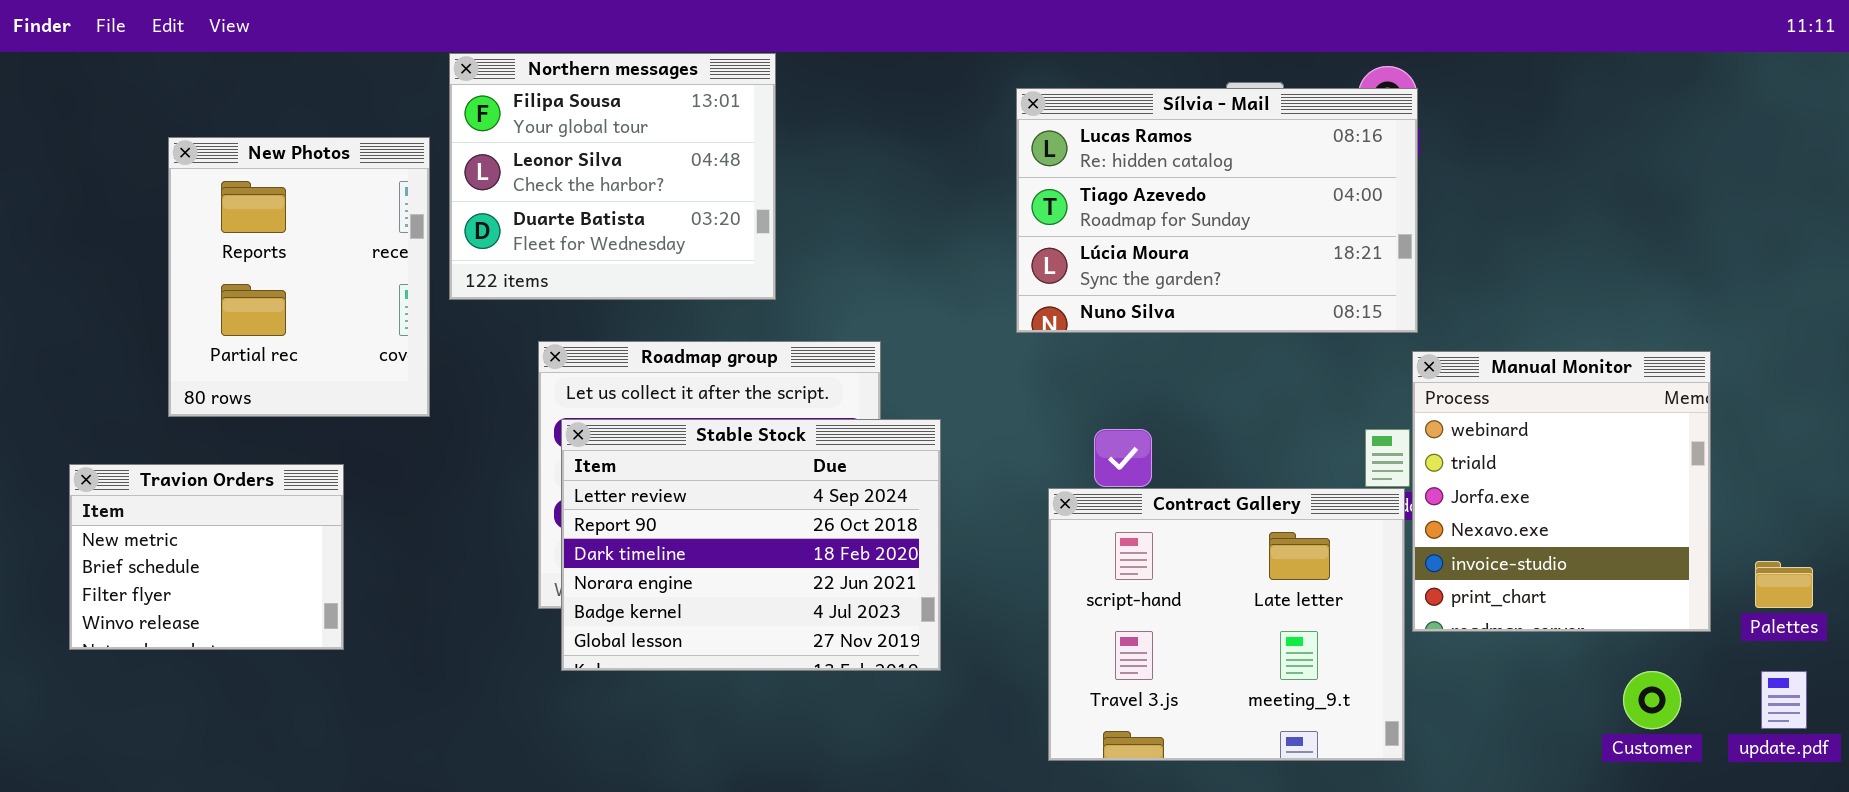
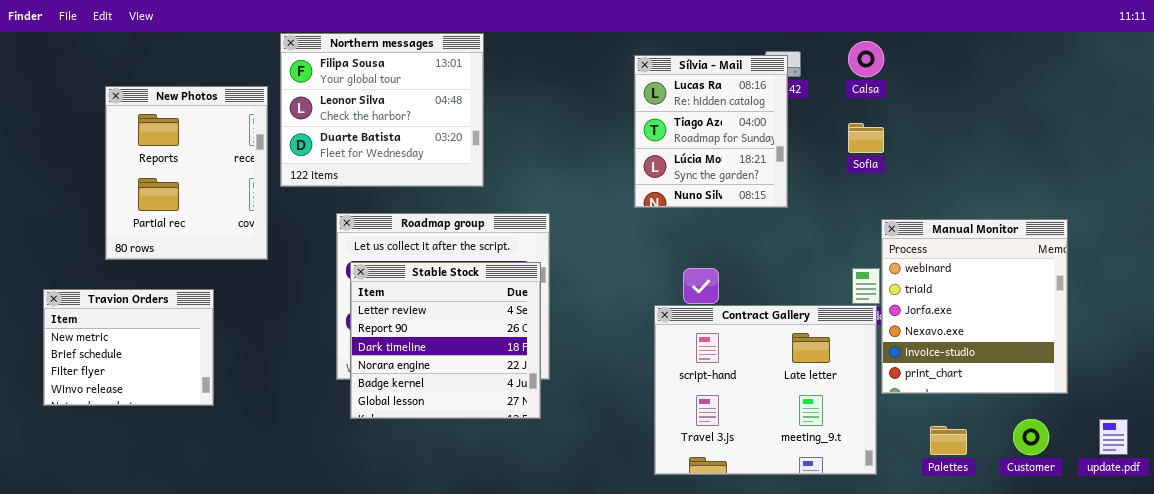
Sílvia - Mail: [1016,88,1418,333] -> [634,55,788,208], resized
Stable Stock: [561,419,941,671] -> [350,262,541,419], resized
Palettes: [1755,561,1813,608] -> [930,426,967,455], moved

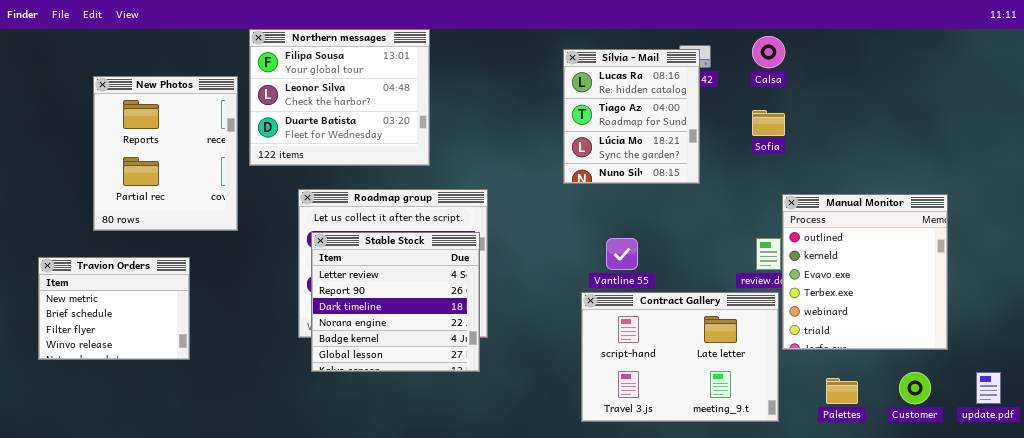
Manual Monitor: [881,219,1068,394] -> [782,194,948,350], scrolled up 4 rows
Contract Gallery: [654,305,877,475] -> [581,292,779,422], resized

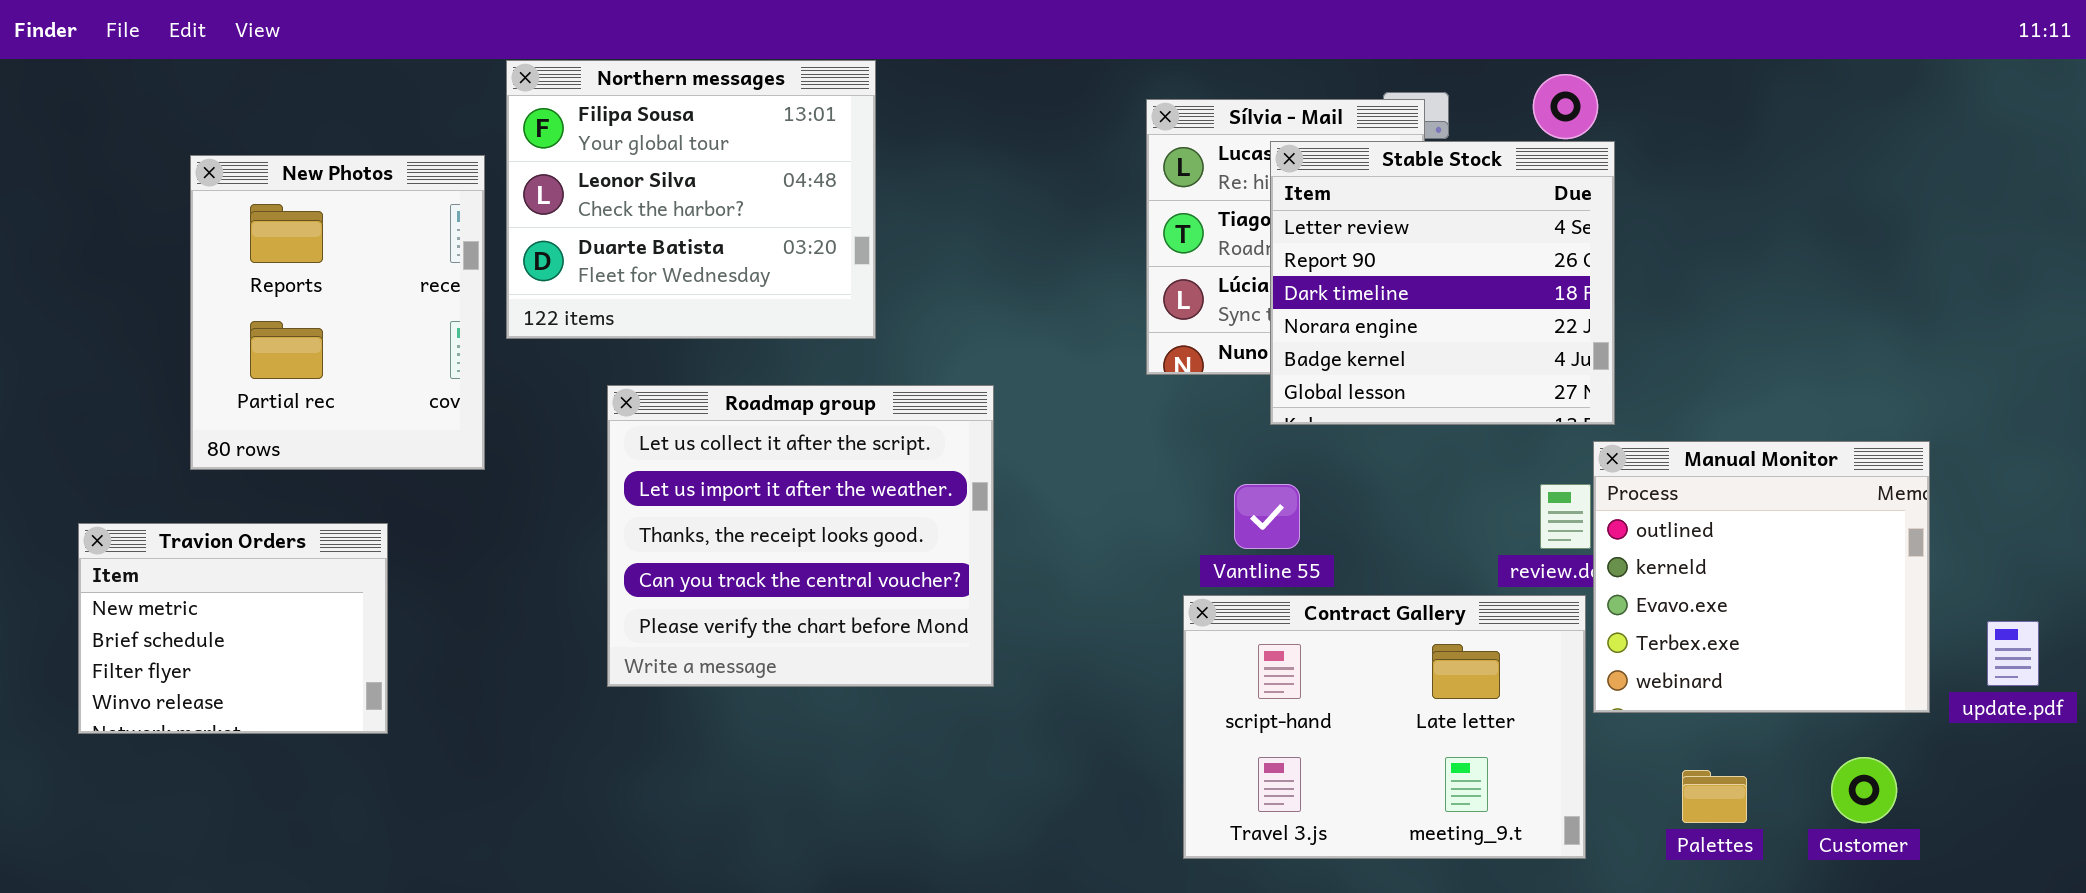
Manual Monitor: [782,194,948,350] -> [1593,441,1930,713], resized
Stable Stock: [311,232,480,372] -> [1270,141,1615,425], moved
update.pdf: [976,372,1001,404] -> [1987,621,2039,686], moved

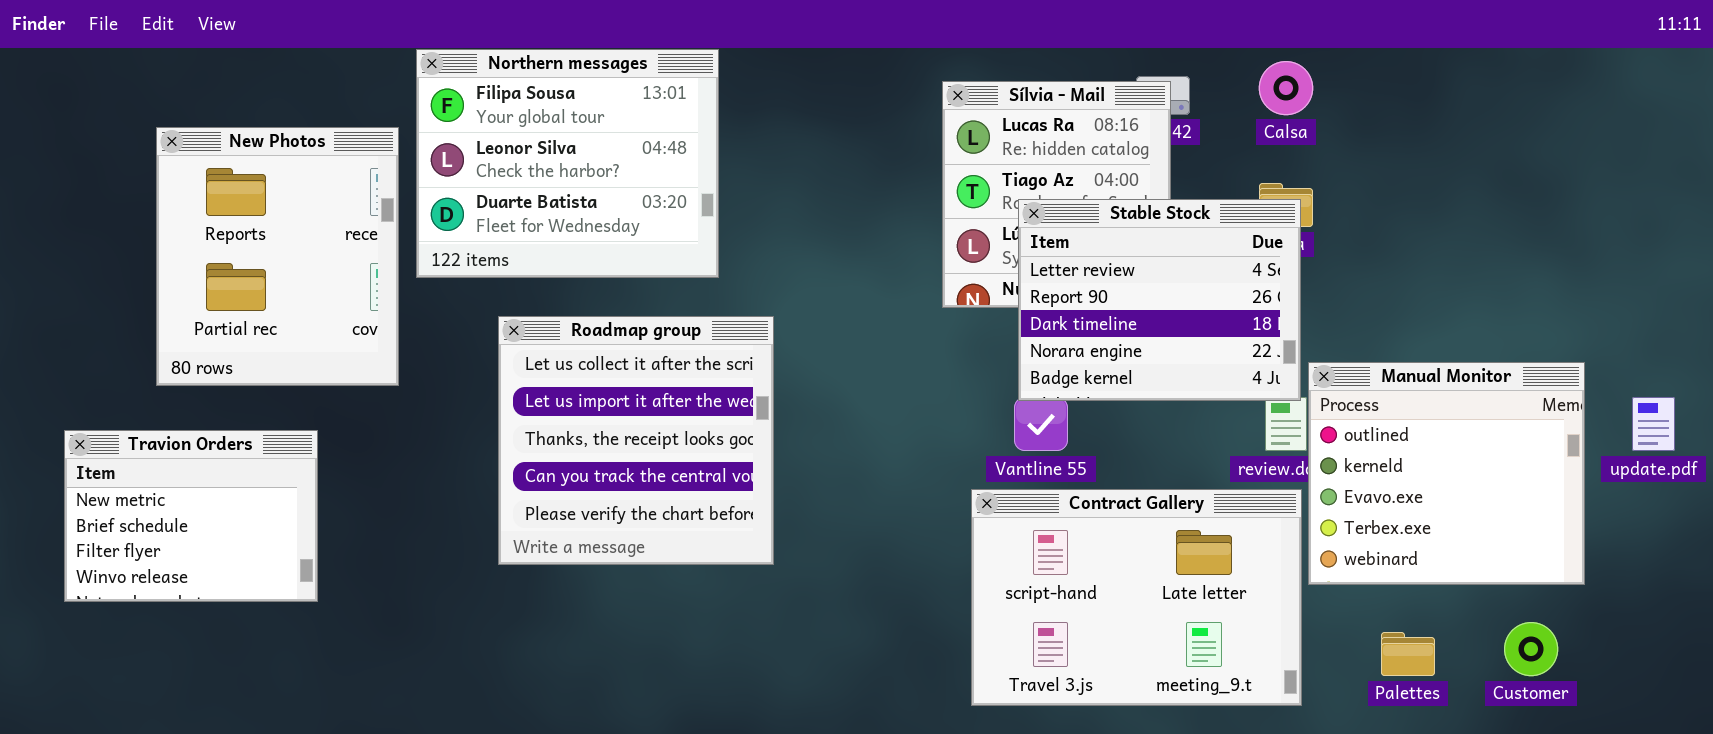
Stable Stock: [1270,141,1615,425] -> [1018,199,1301,401], moved, resized
Roadmap group: [607,385,994,687] -> [498,316,774,565], resized
update.pdf: [1987,621,2039,686] -> [1632,397,1675,451], moved

